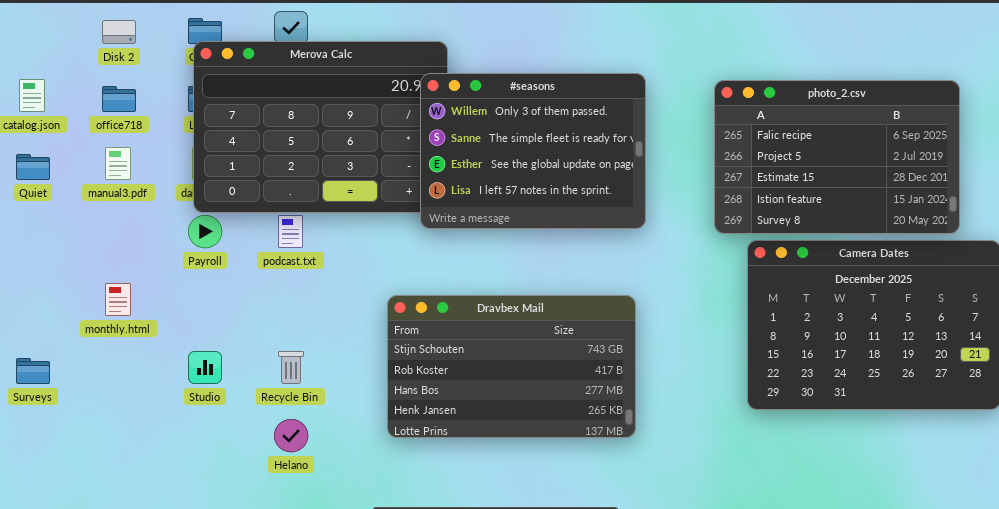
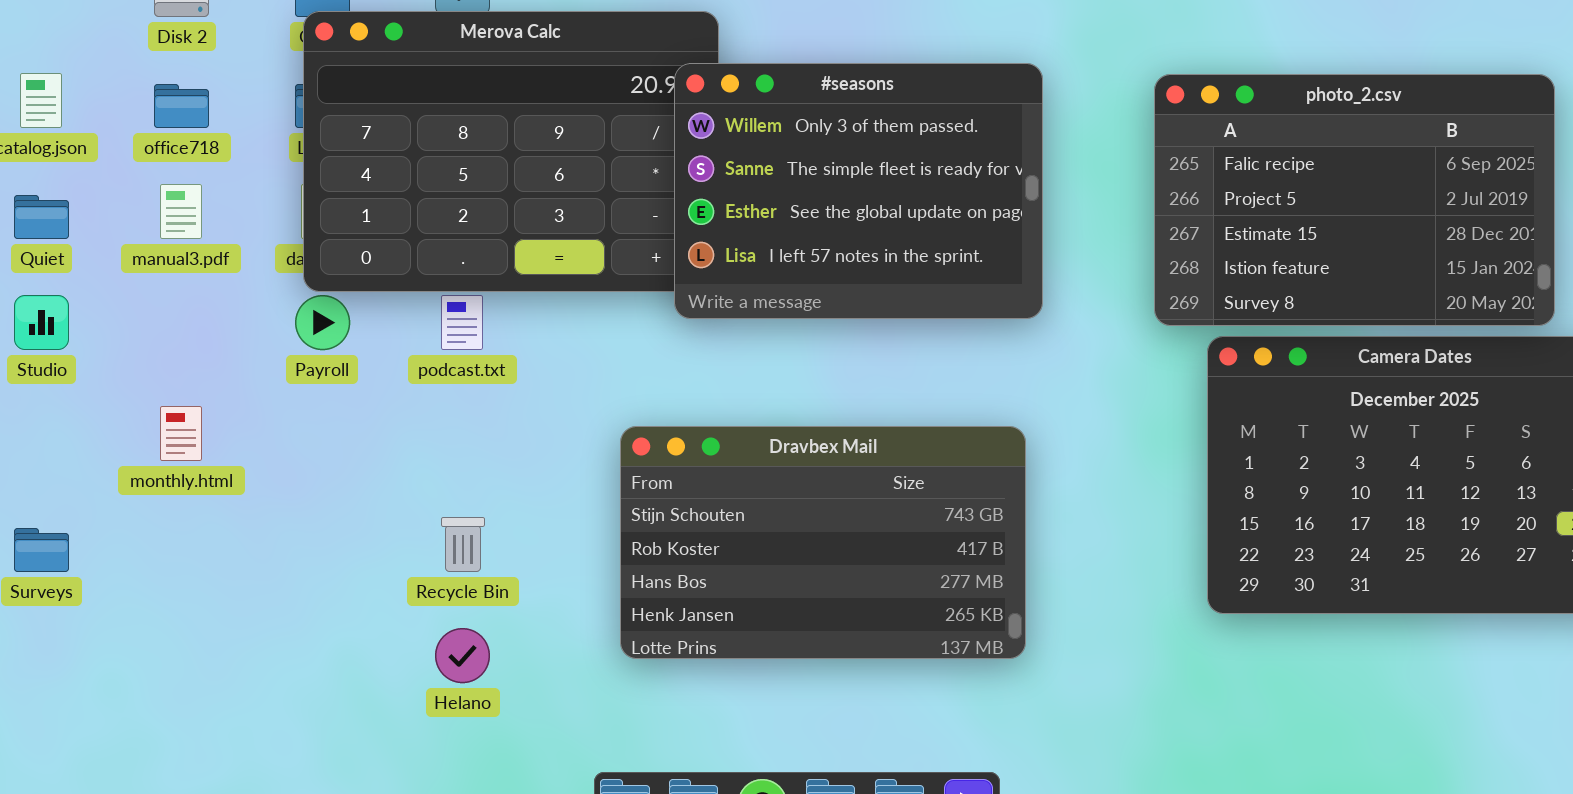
Studio: [188,351,222,384] -> [14,295,69,350], moved

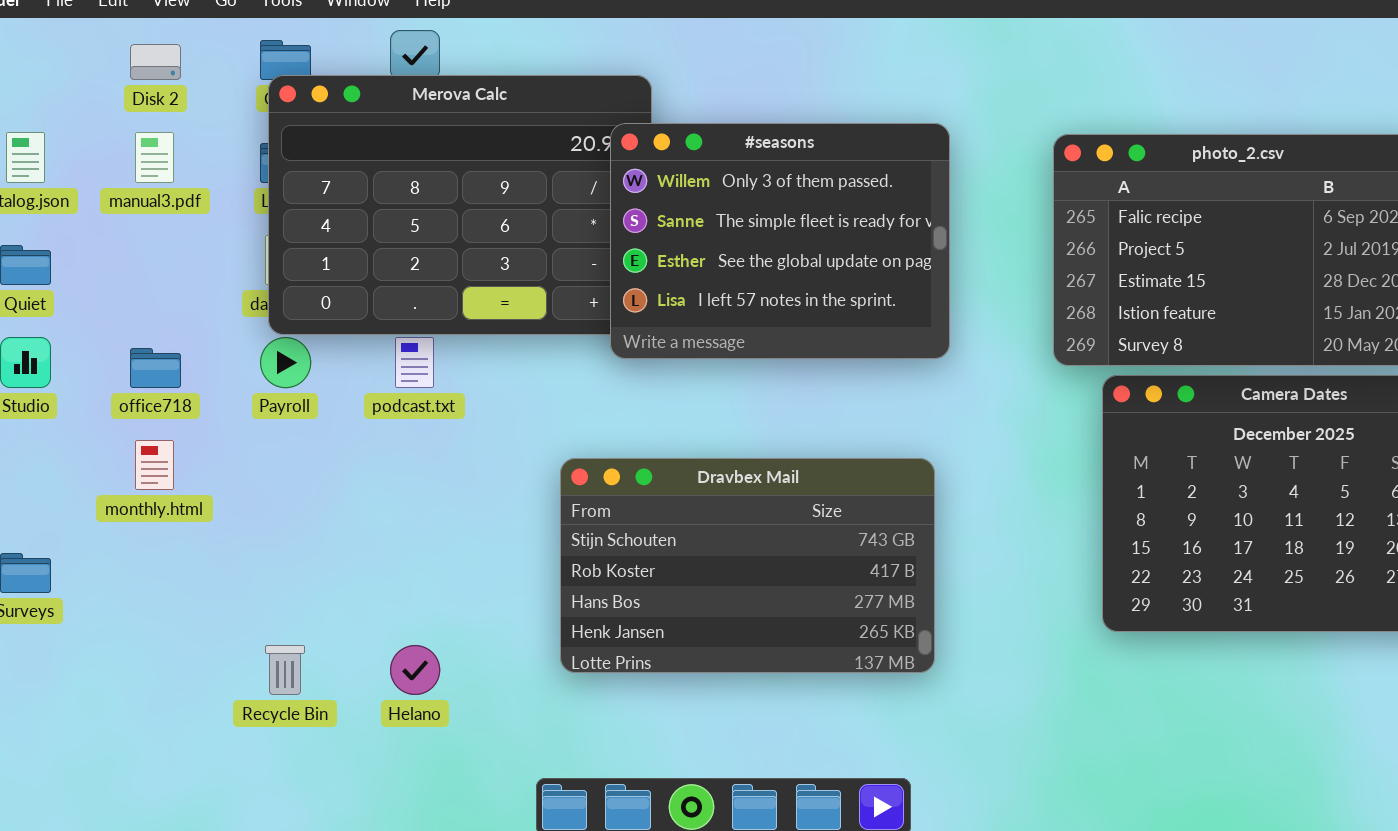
office718: [154,84,209,128] -> [130,348,181,388], moved
manual3.pdf: [160,184,202,239] -> [135,132,174,183], moved
Recycle Bin: [441,517,485,572] -> [265,645,305,695], moved

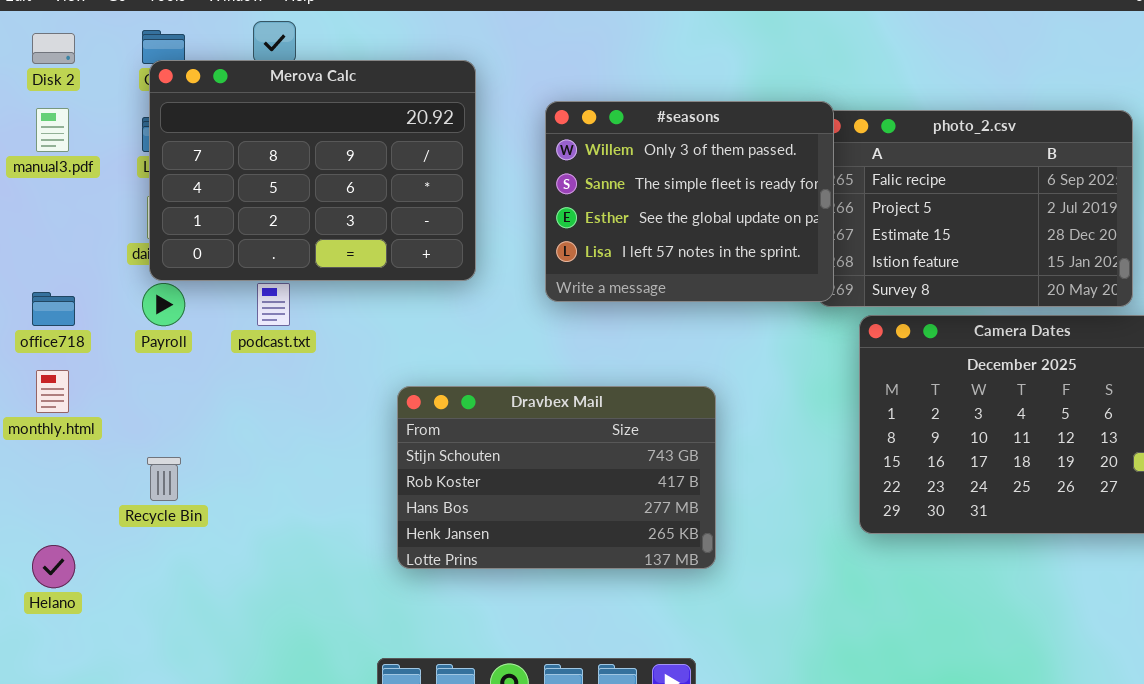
#seasons: [610,123,950,359] -> [545,101,834,302], moved
Recycle Bin: [265,645,305,695] -> [147,457,181,501], moved
Helano: [390,645,440,695] -> [32,545,75,588], moved

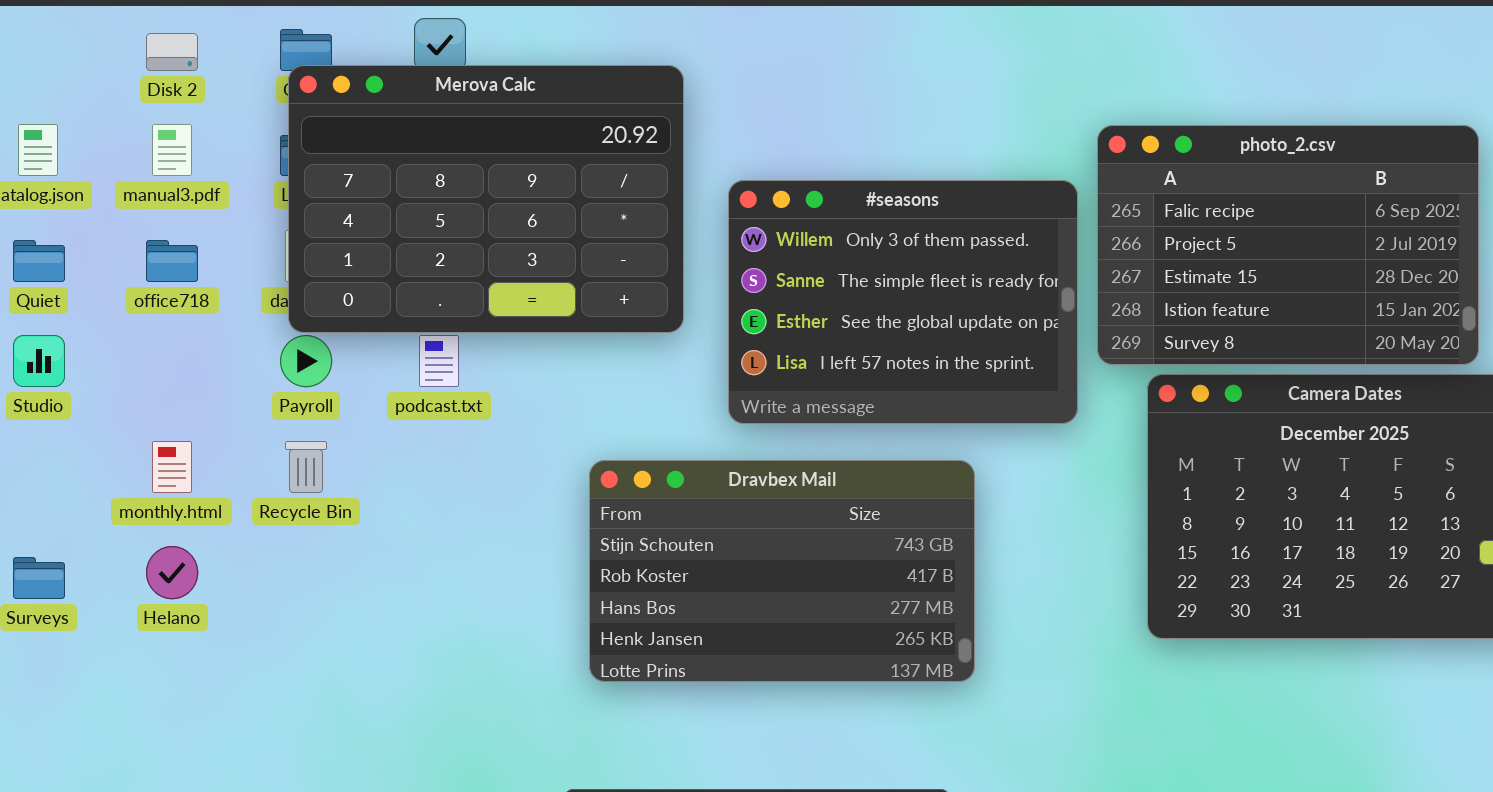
#seasons: [545,101,834,302] -> [728,180,1078,424], moved
office718: [32,292,75,326] -> [146,240,198,282], moved
Recycle Bin: [147,457,181,501] -> [285,441,327,493], moved
Helano: [32,545,75,588] -> [146,546,198,599], moved

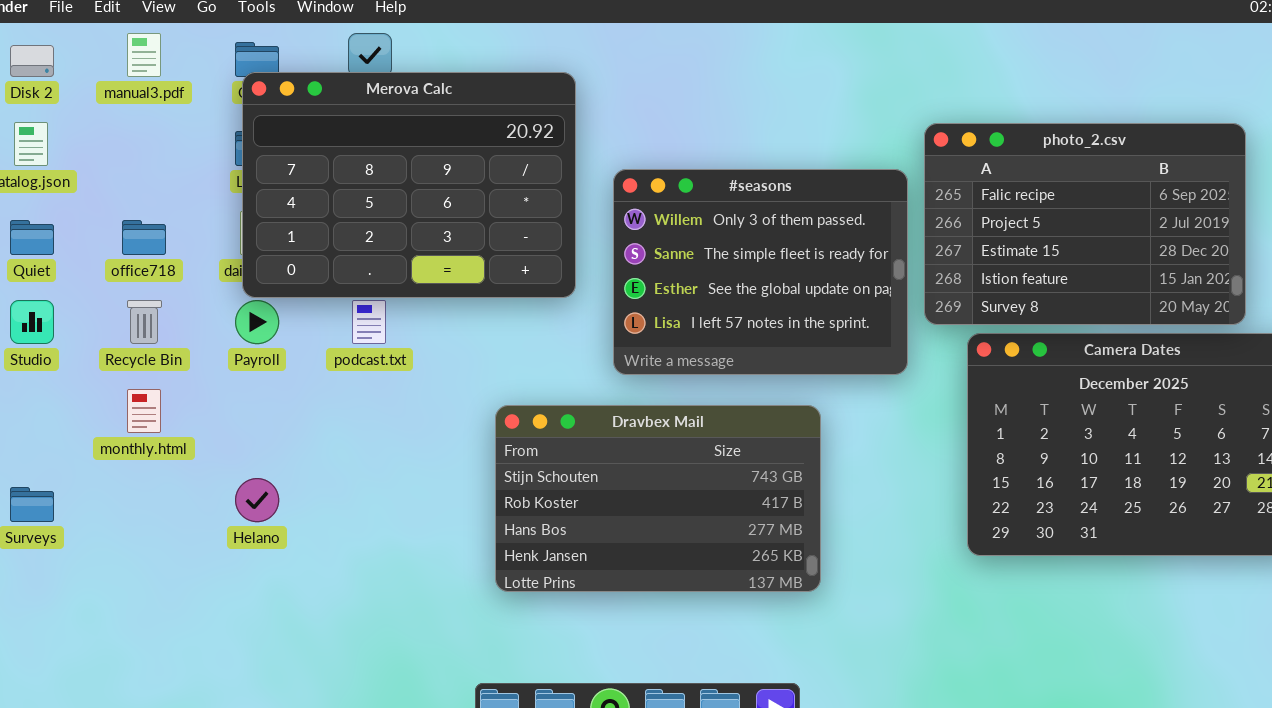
Disk 2: [146,33,198,71] -> [10,45,54,77], moved
manual3.pdf: [152,124,192,176] -> [127,33,161,77], moved
Recycle Bin: [285,441,327,493] -> [127,300,162,344], moved
Helano: [146,546,198,599] -> [235,478,279,522], moved

